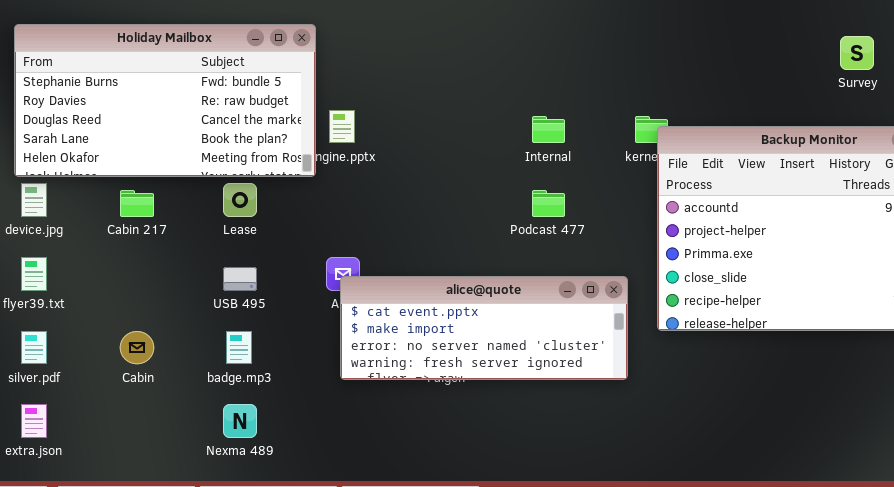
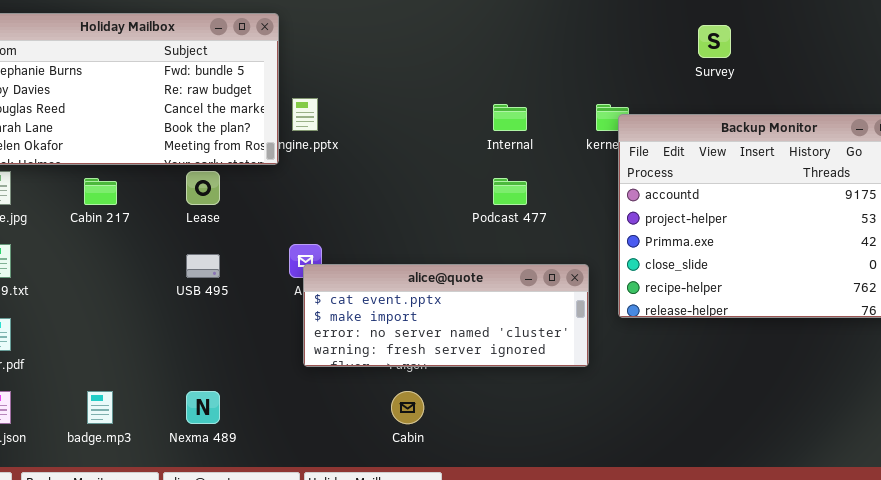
Survey: [840,36,874,70] -> [698,25,731,58], moved
Cabin: [120,331,154,364] -> [391,391,424,424], moved
badge.mp3: [226,331,252,364] -> [87,391,113,424], moved

